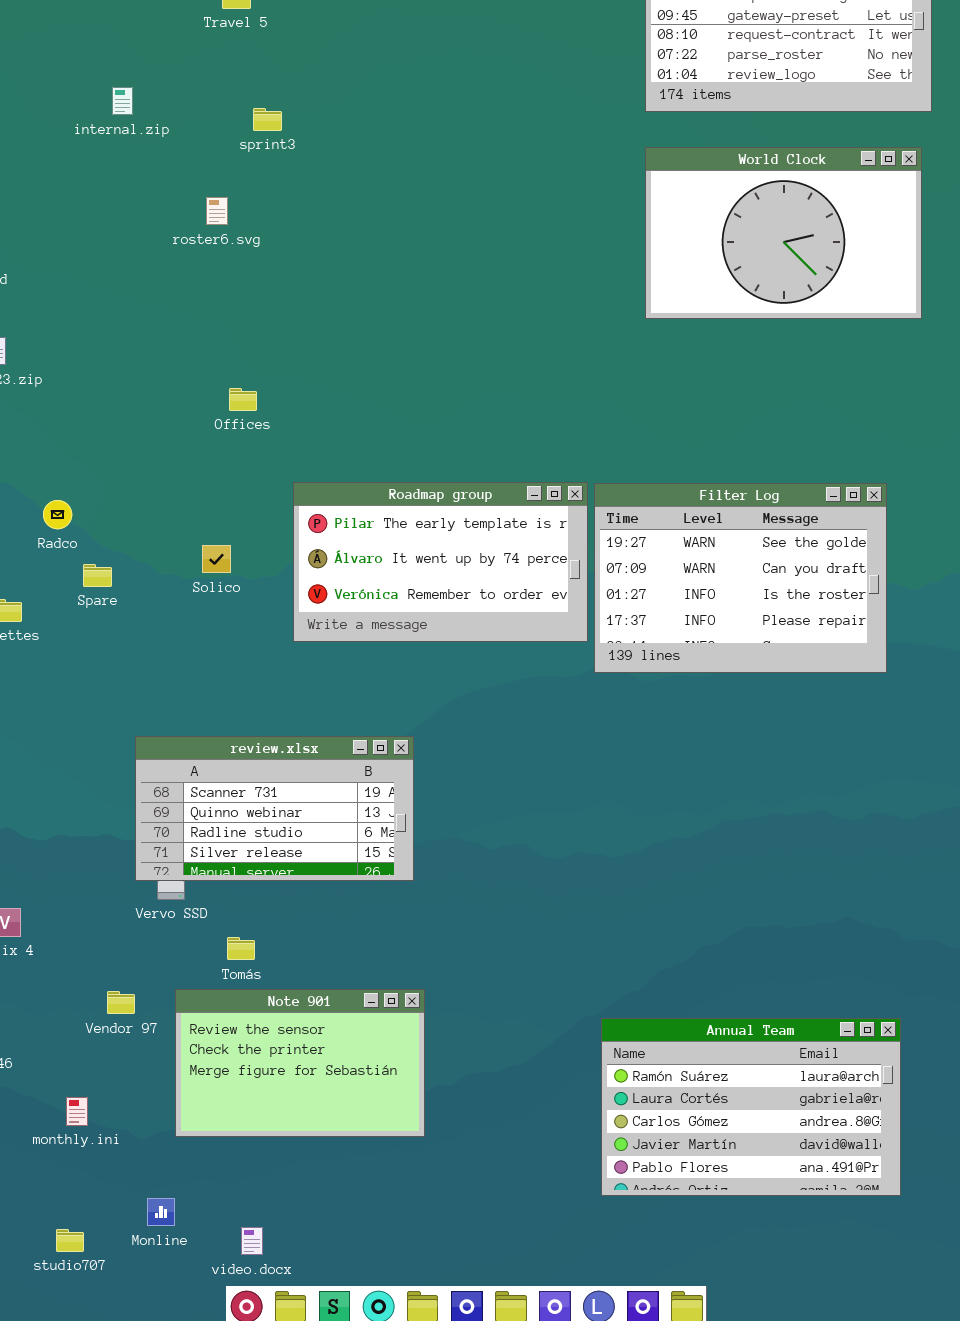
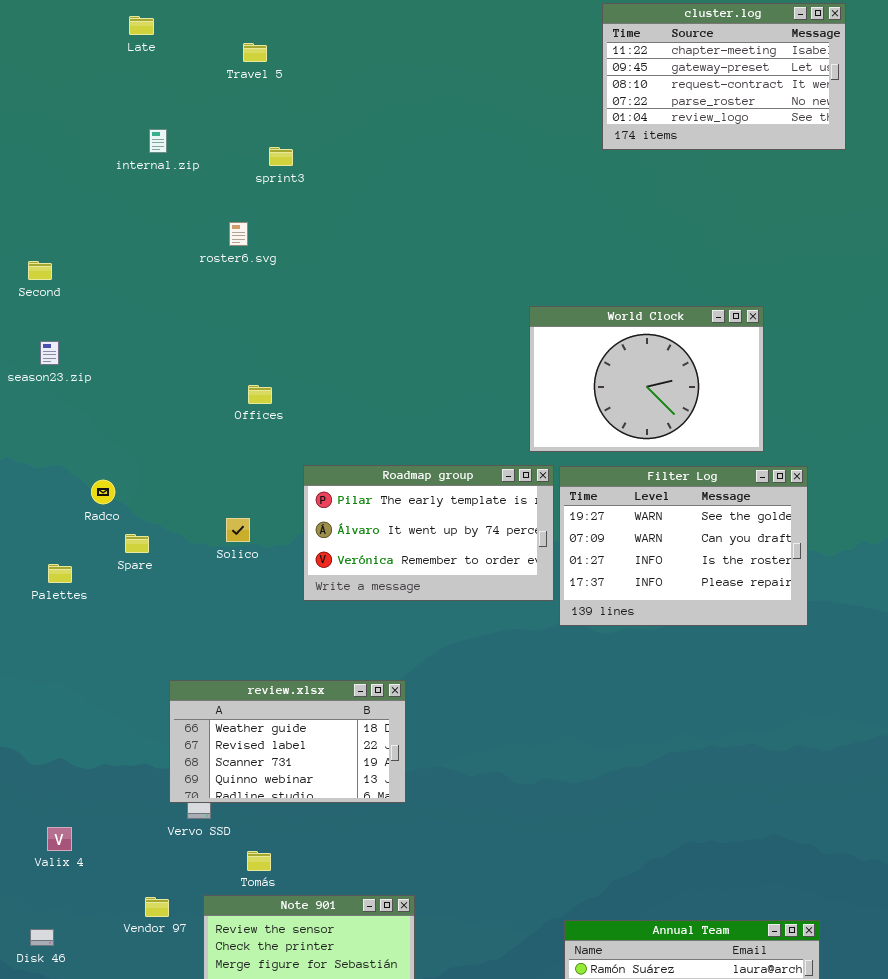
World Clock: [645,147,922,319] -> [529,306,764,452], moved
review.xlsx: [135,736,414,881] -> [169,680,406,803], scrolled up 2 rows

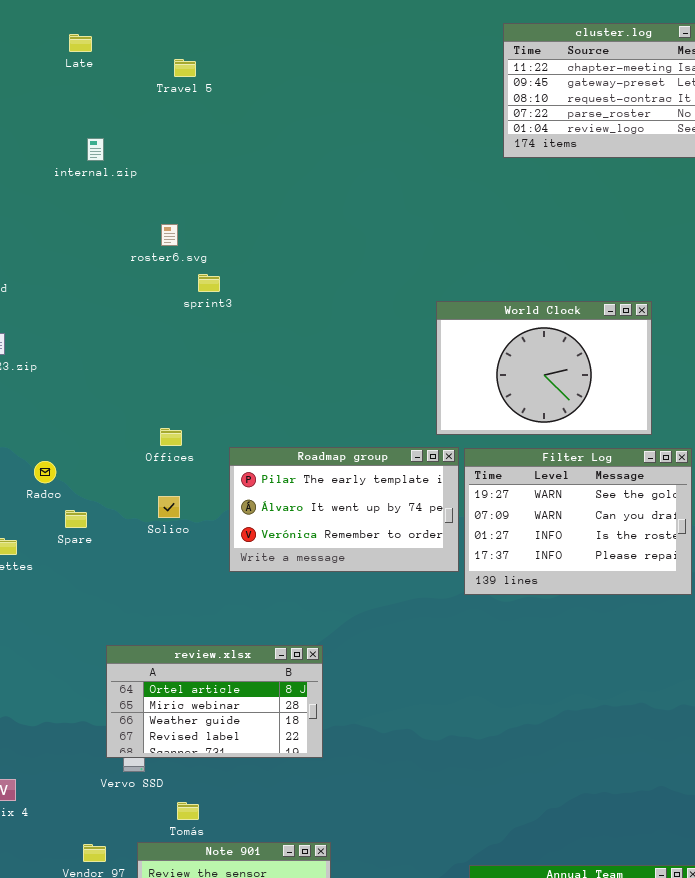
sprint3: [269,147,293,166] -> [198,274,220,292], moved
Offices: [248,385,272,404] -> [160,428,182,446], moved
review.xlsx: [169,680,406,803] -> [106,645,323,758], scrolled up 2 rows

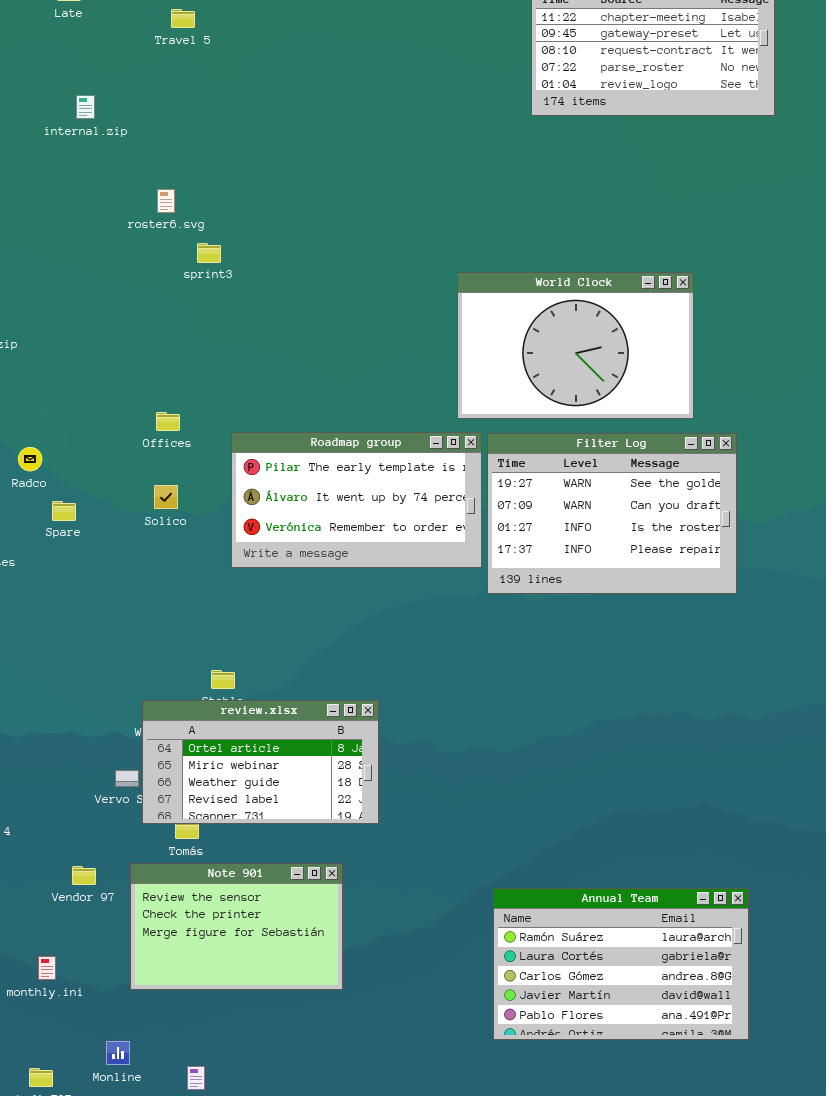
review.xlsx: [106,645,323,758] -> [142,700,379,824], moved

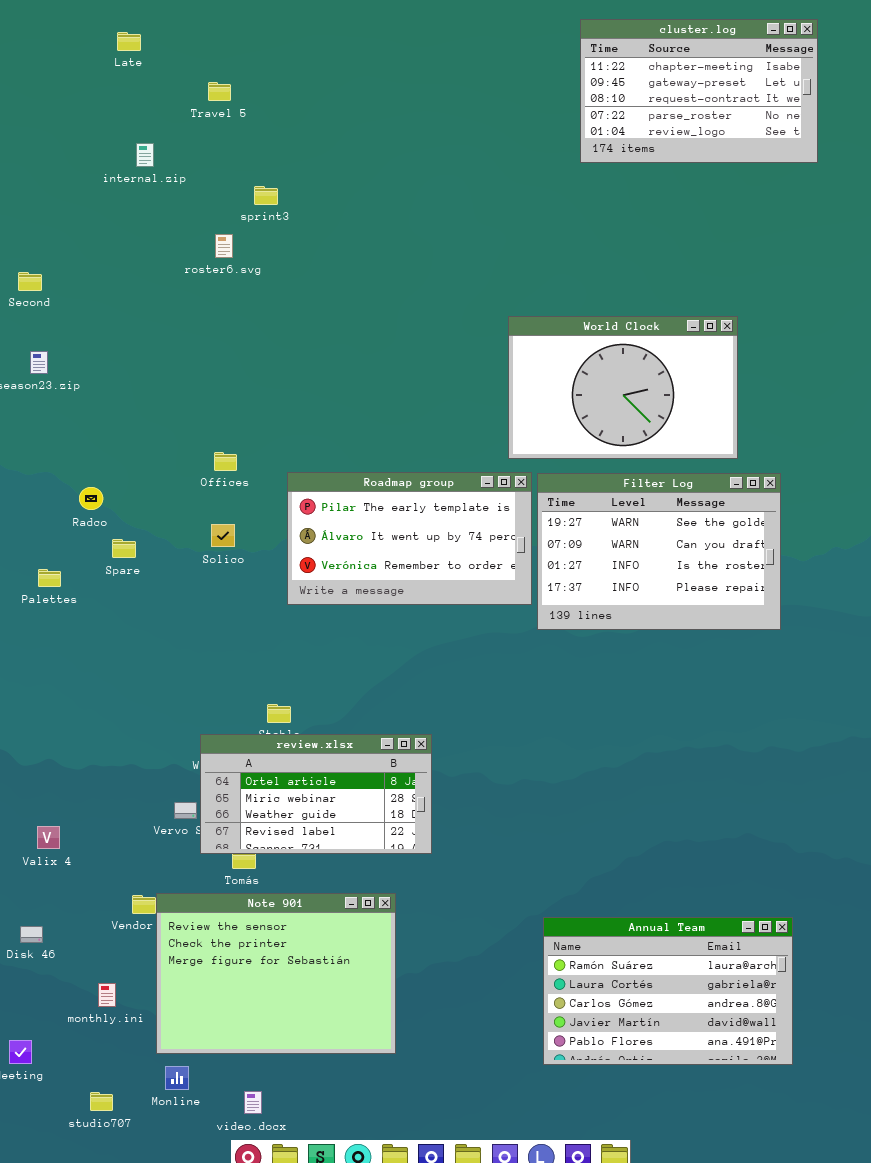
Travel 5: [171,9,195,28] -> [208,82,231,101], moved
sprint3: [197,243,221,263] -> [254,186,278,205], moved
Note 901: [130,863,343,990] -> [156,893,396,1054], resized

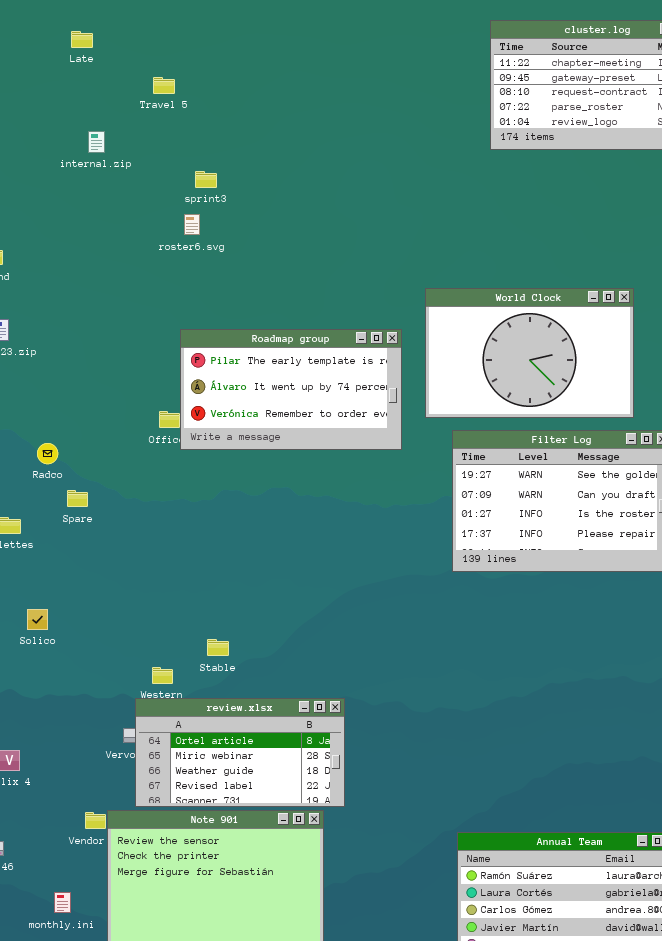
roster6.svg: [215,234,233,258] -> [184,214,200,235], moved
Roadmap group: [287,472,532,605] -> [180,329,402,450], moved
Solico: [211,524,235,547] -> [27,609,48,630], moved
review.xlsx: [200,734,432,854] -> [135,698,345,807], moved

